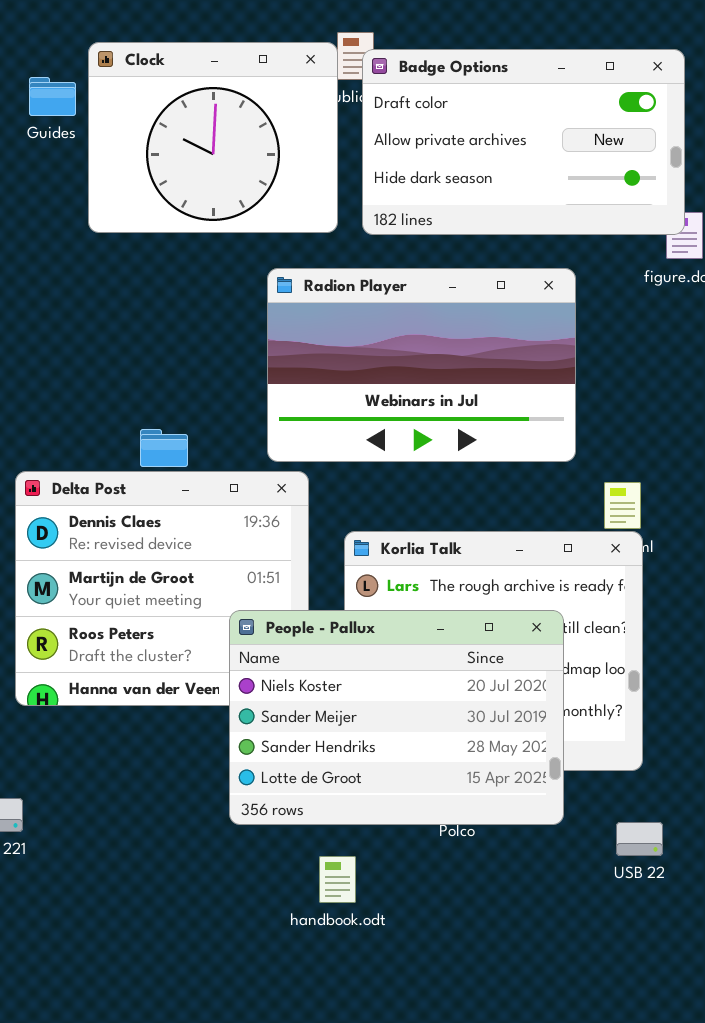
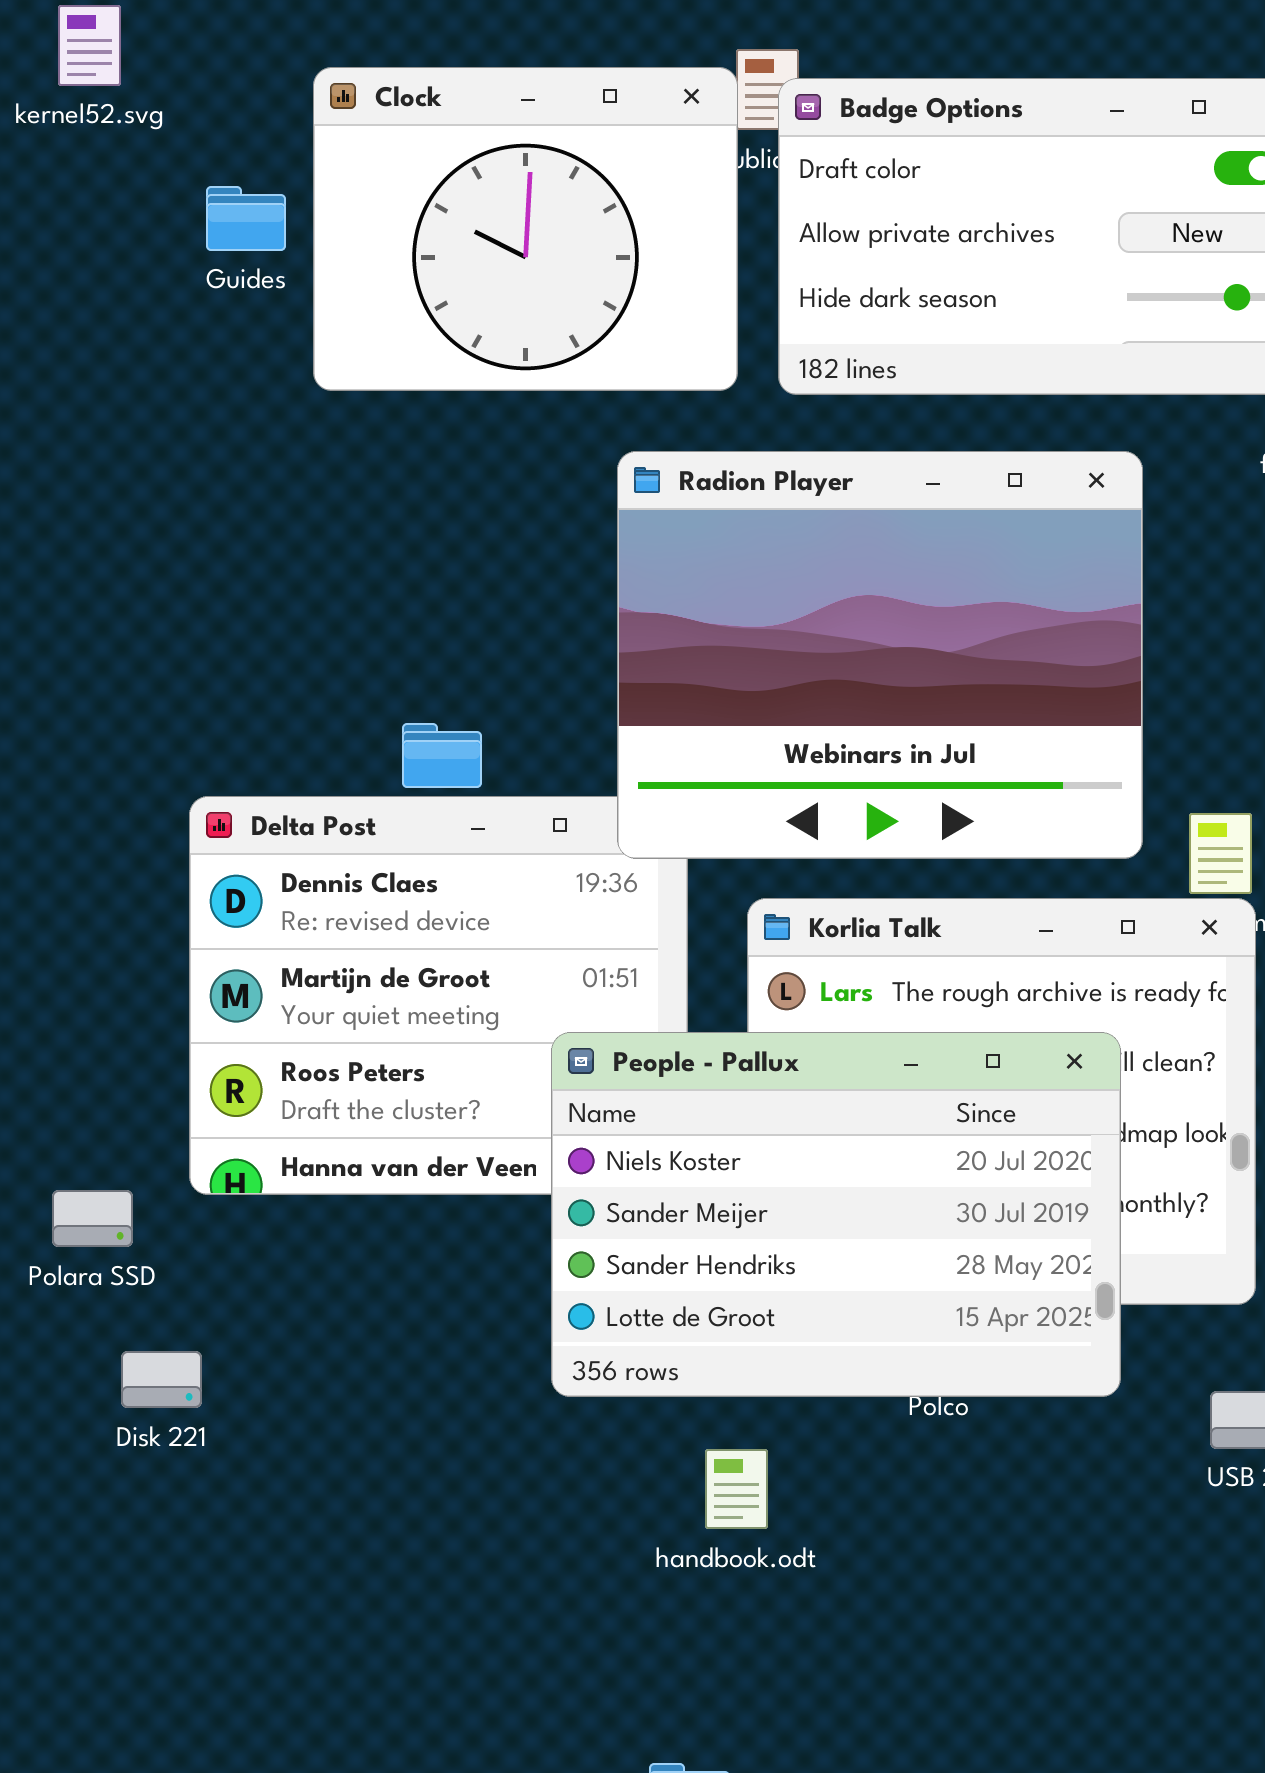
Guides: [29,77,76,116] -> [206,186,286,251], moved
Radion Player: [267,268,576,462] -> [617,451,1143,859], resized

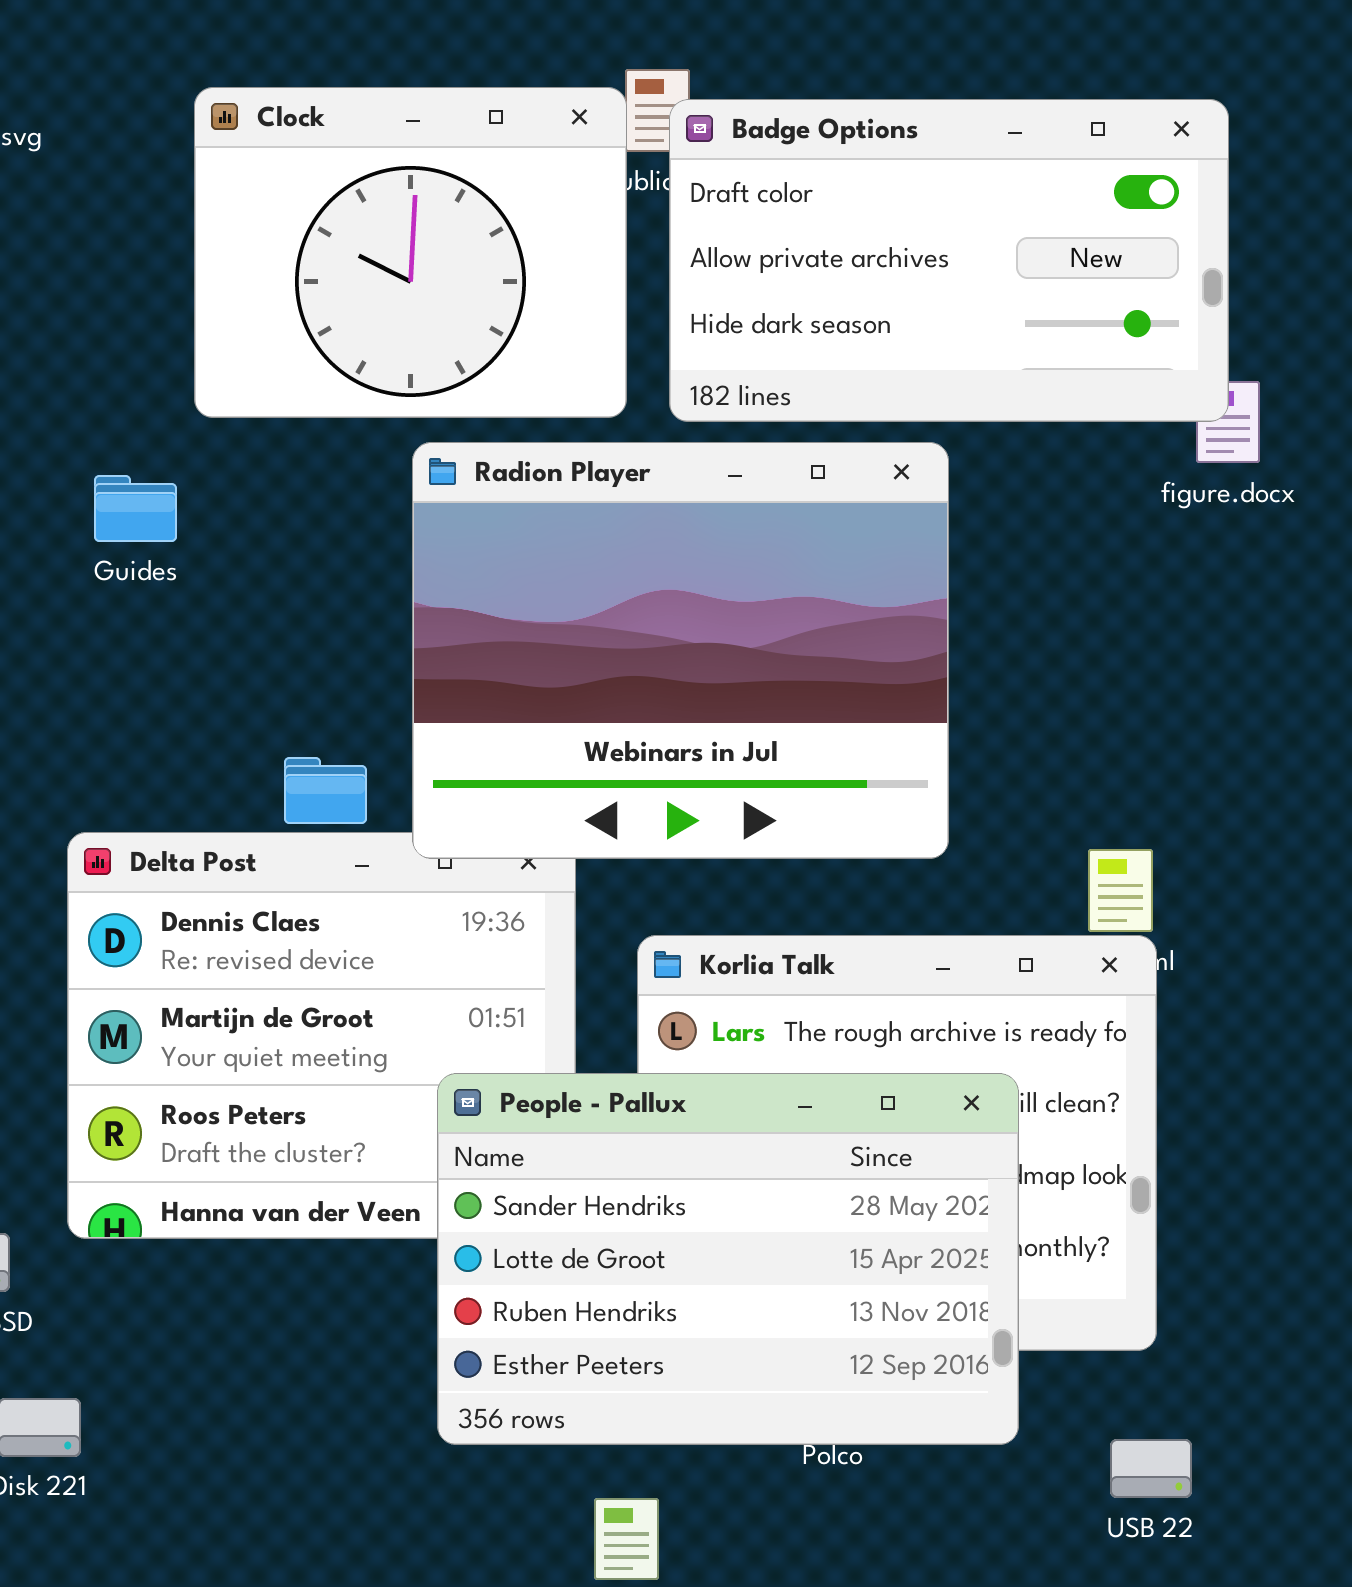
Guides: [206,186,286,251] -> [94,475,177,542], moved
Radion Player: [617,451,1143,859] -> [412,442,949,859], moved
People - Pallux: [551,1032,1121,1397] -> [437,1073,1019,1445], scrolled down 2 rows

